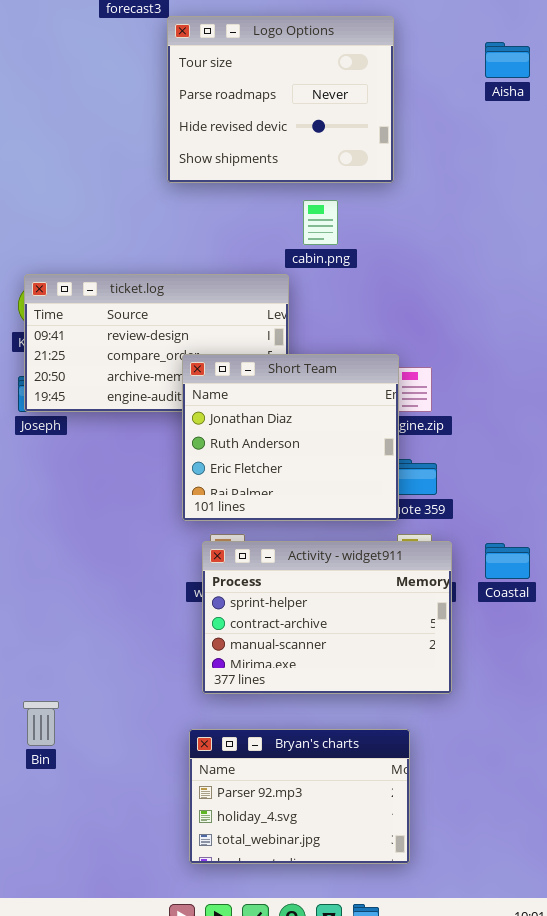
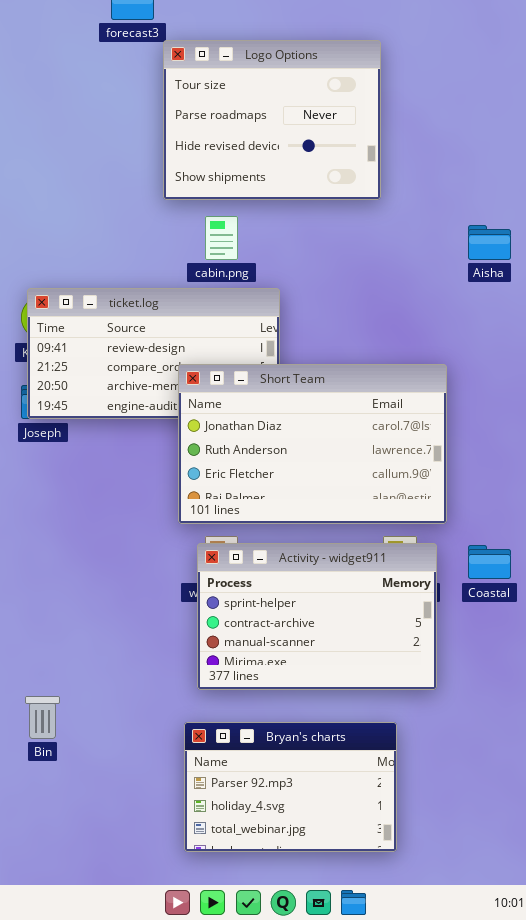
Aisha: [485,42,530,78] -> [468,225,511,260], moved
cabin.png: [303,200,338,245] -> [205,216,238,260], moved
Short Team: [182,354,399,521] -> [178,364,447,524], resized

